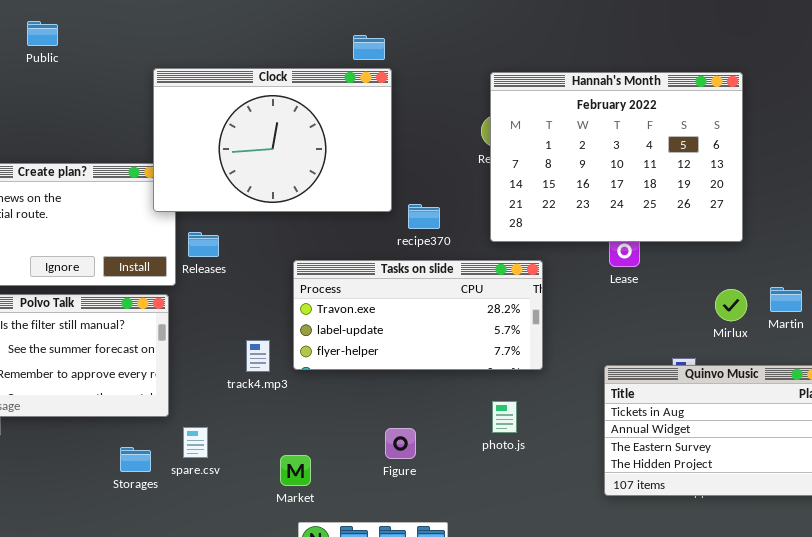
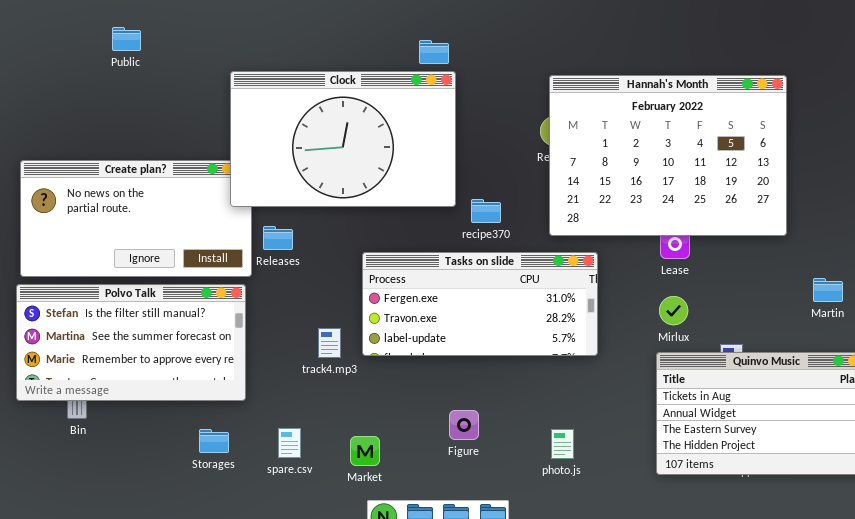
Tasks on slide: [293,260,543,370] -> [362,252,598,356], scrolled up 1 row
Mirlux: [715,289,747,321] -> [659,296,688,325], moved
photo.js: [492,401,517,433] -> [551,429,574,459], moved
spare.csv: [183,427,208,458] -> [278,428,301,458], moved

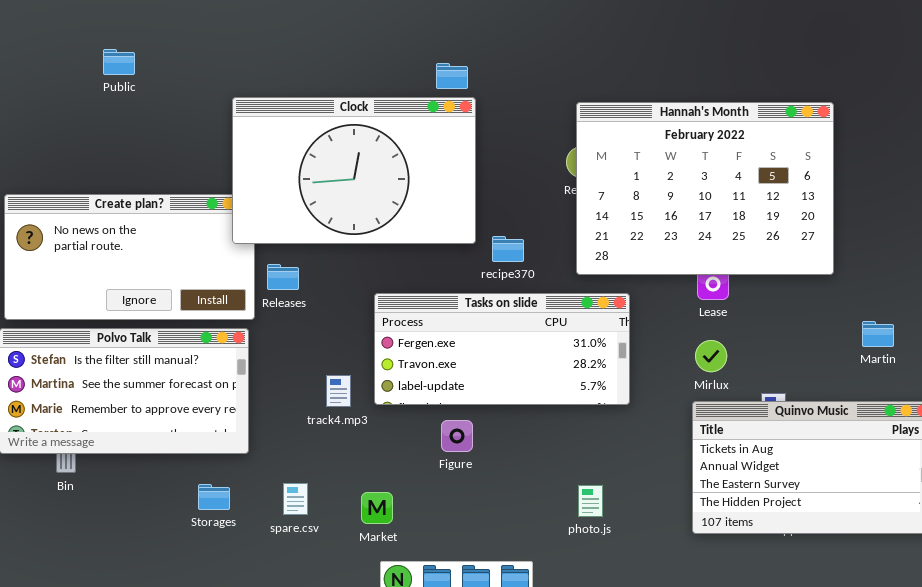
Figure: [449,410,479,440] -> [441,420,473,452], moved

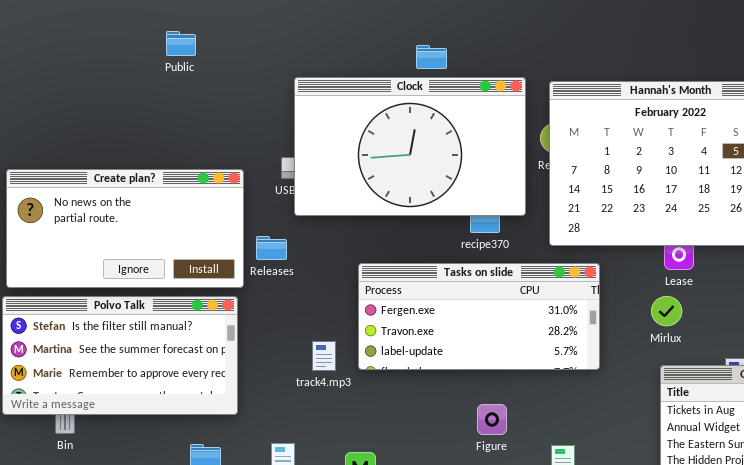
Public: [103,49,135,75] -> [166,31,196,56], moved
Clock: [232,97,476,244] -> [294,77,526,216], moved
Mirlux: [695,340,727,372] -> [651,296,682,326], moved
Figure: [441,420,473,452] -> [477,404,507,435], moved

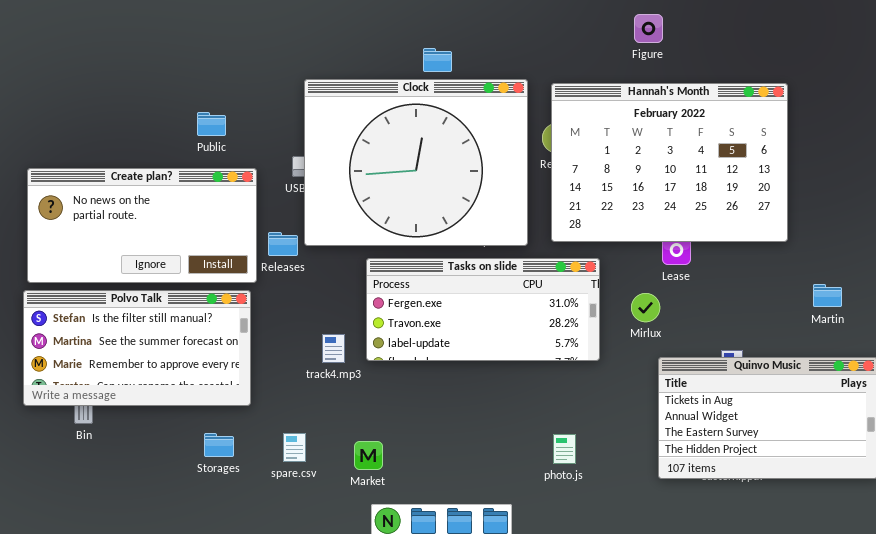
Public: [166,31,196,56] -> [197,112,226,136], moved
Clock: [294,77,526,216] -> [304,79,528,246], resized
Mirlux: [651,296,682,326] -> [631,293,660,322], moved
Figure: [477,404,507,435] -> [634,14,663,43], moved

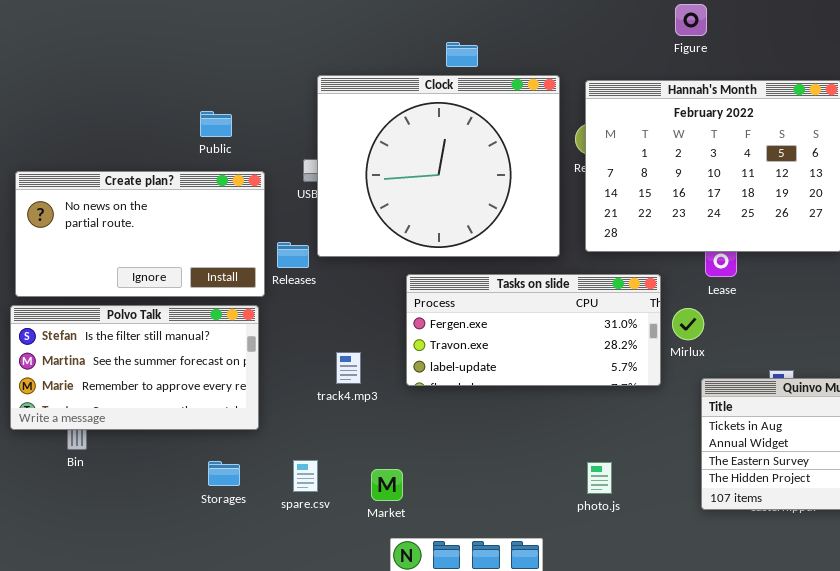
Tasks on slide: [366,258,600,361] -> [406,274,661,386], moved

